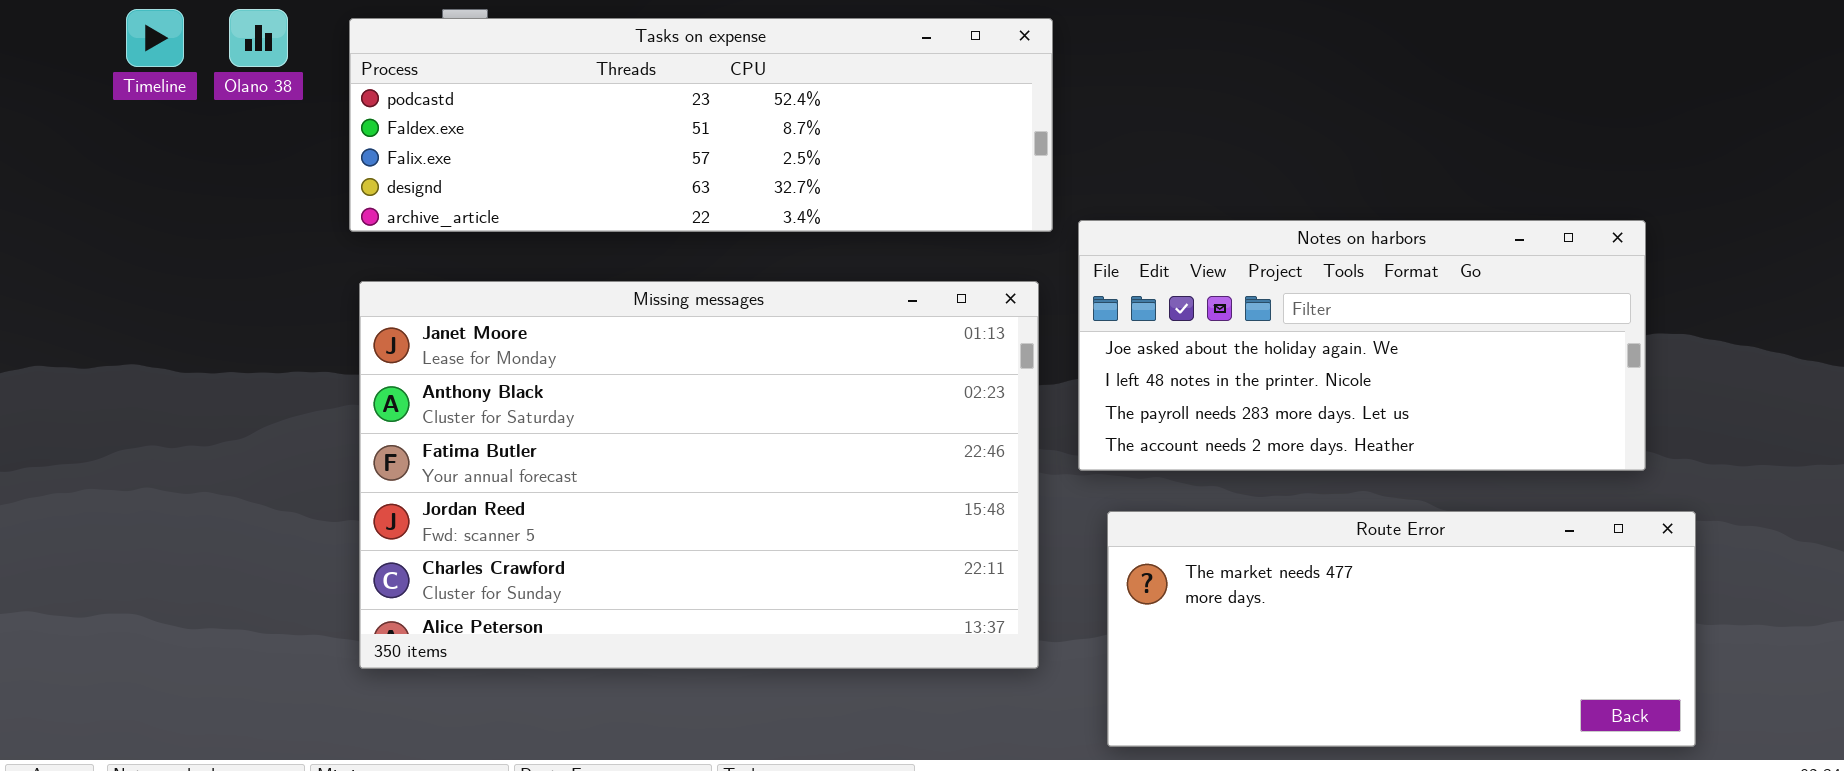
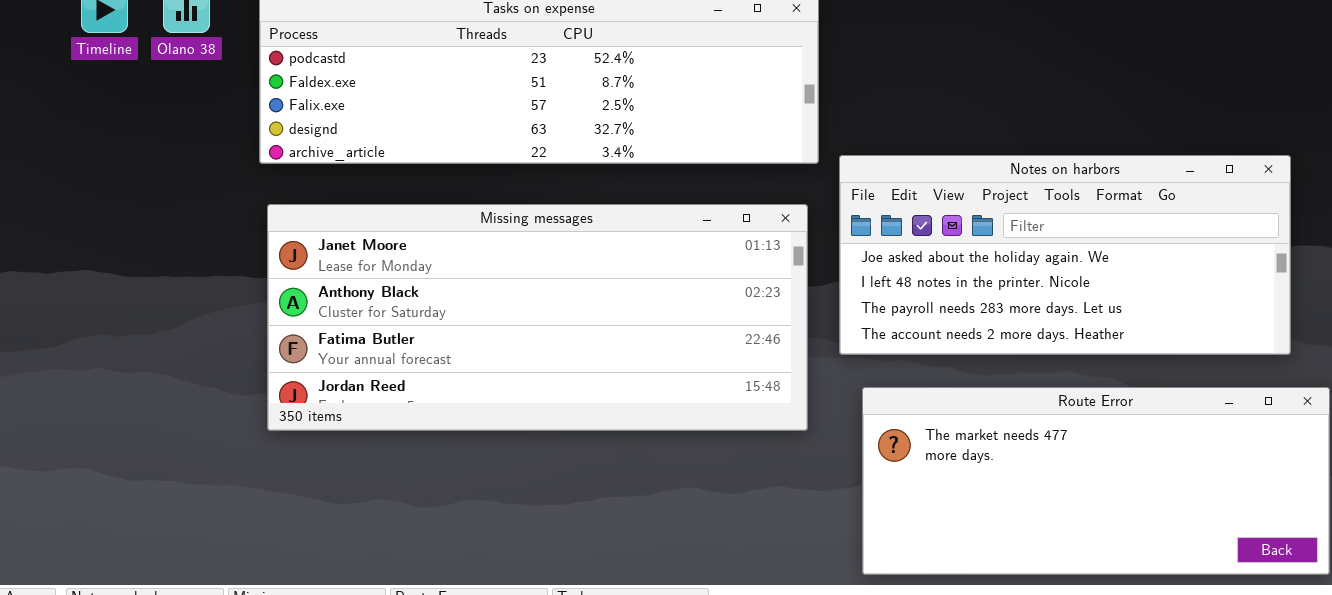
Missing messages: [359,281,1039,669] -> [267,204,808,431], resized

